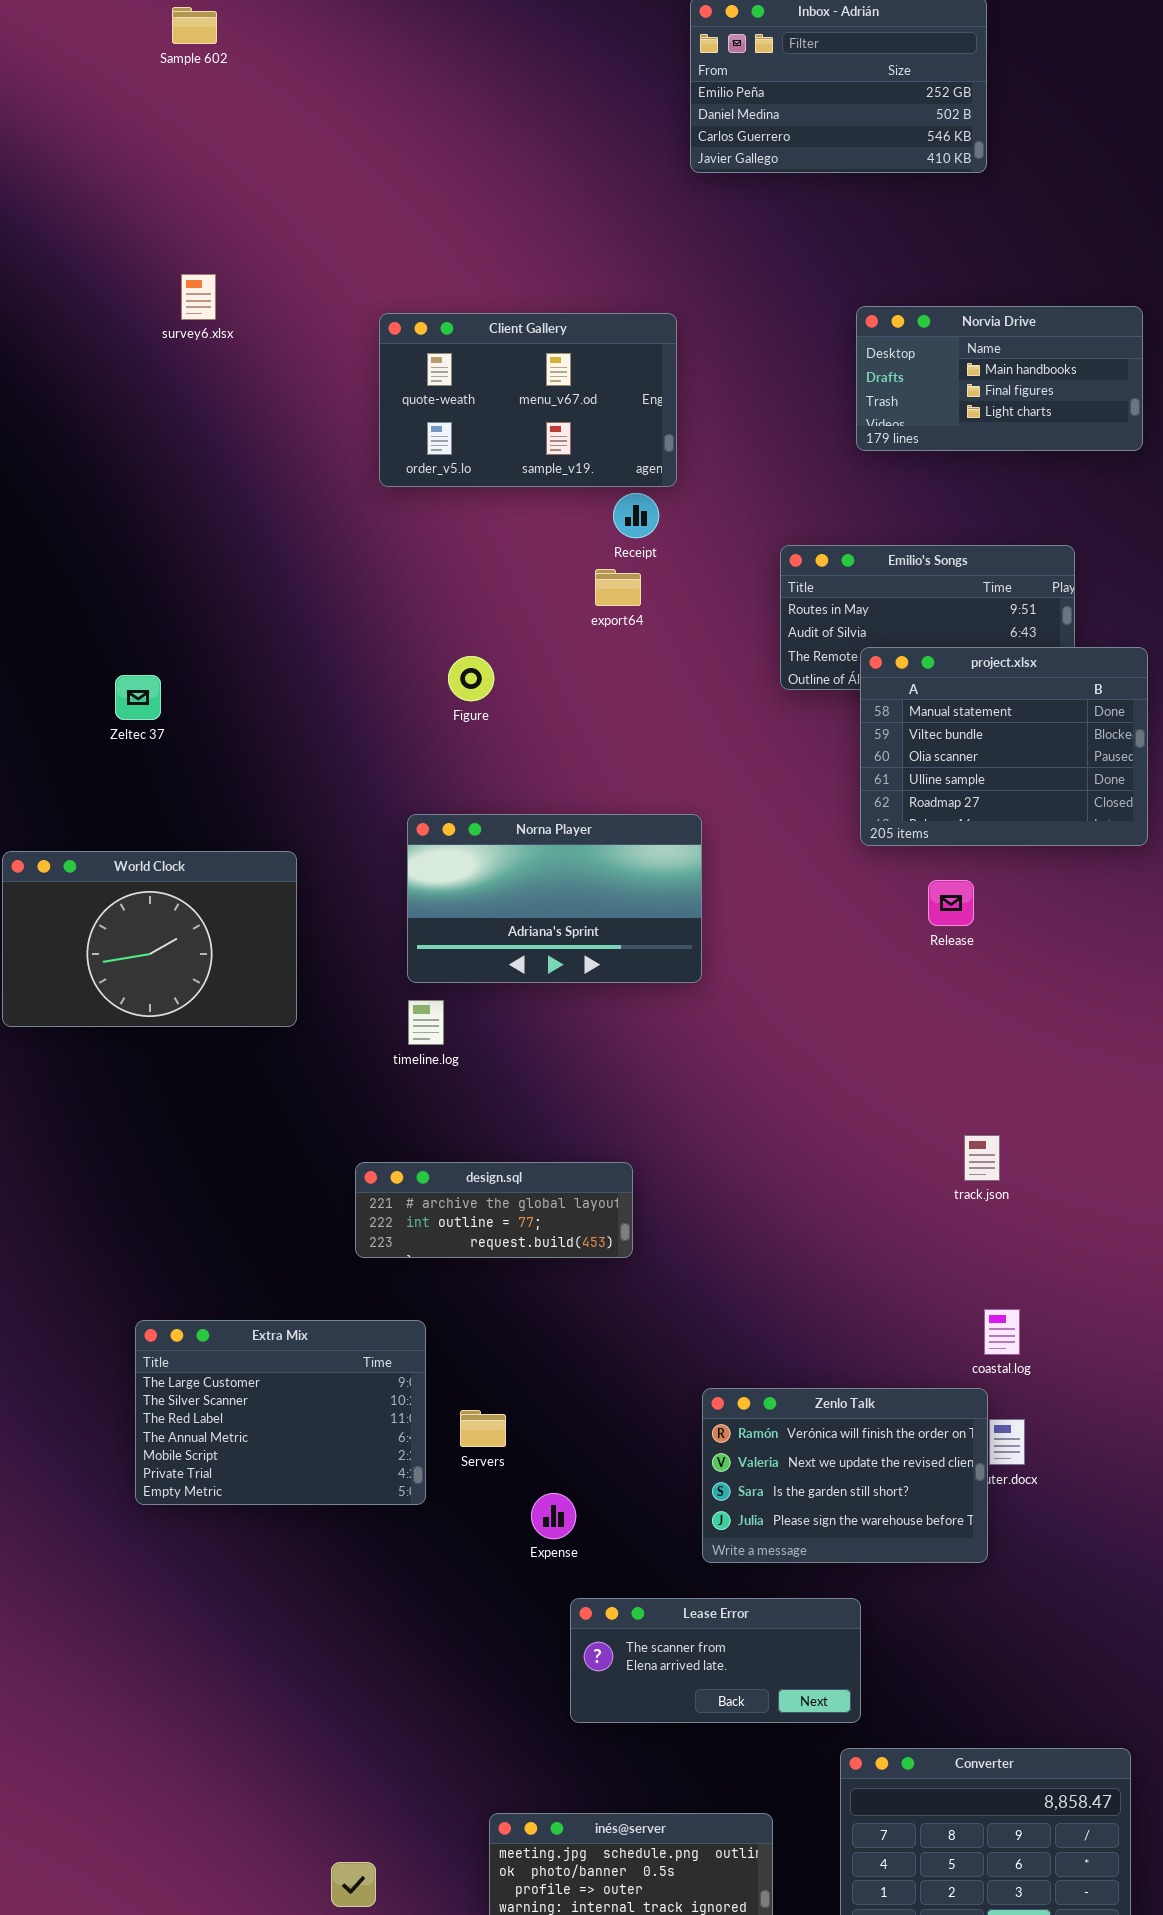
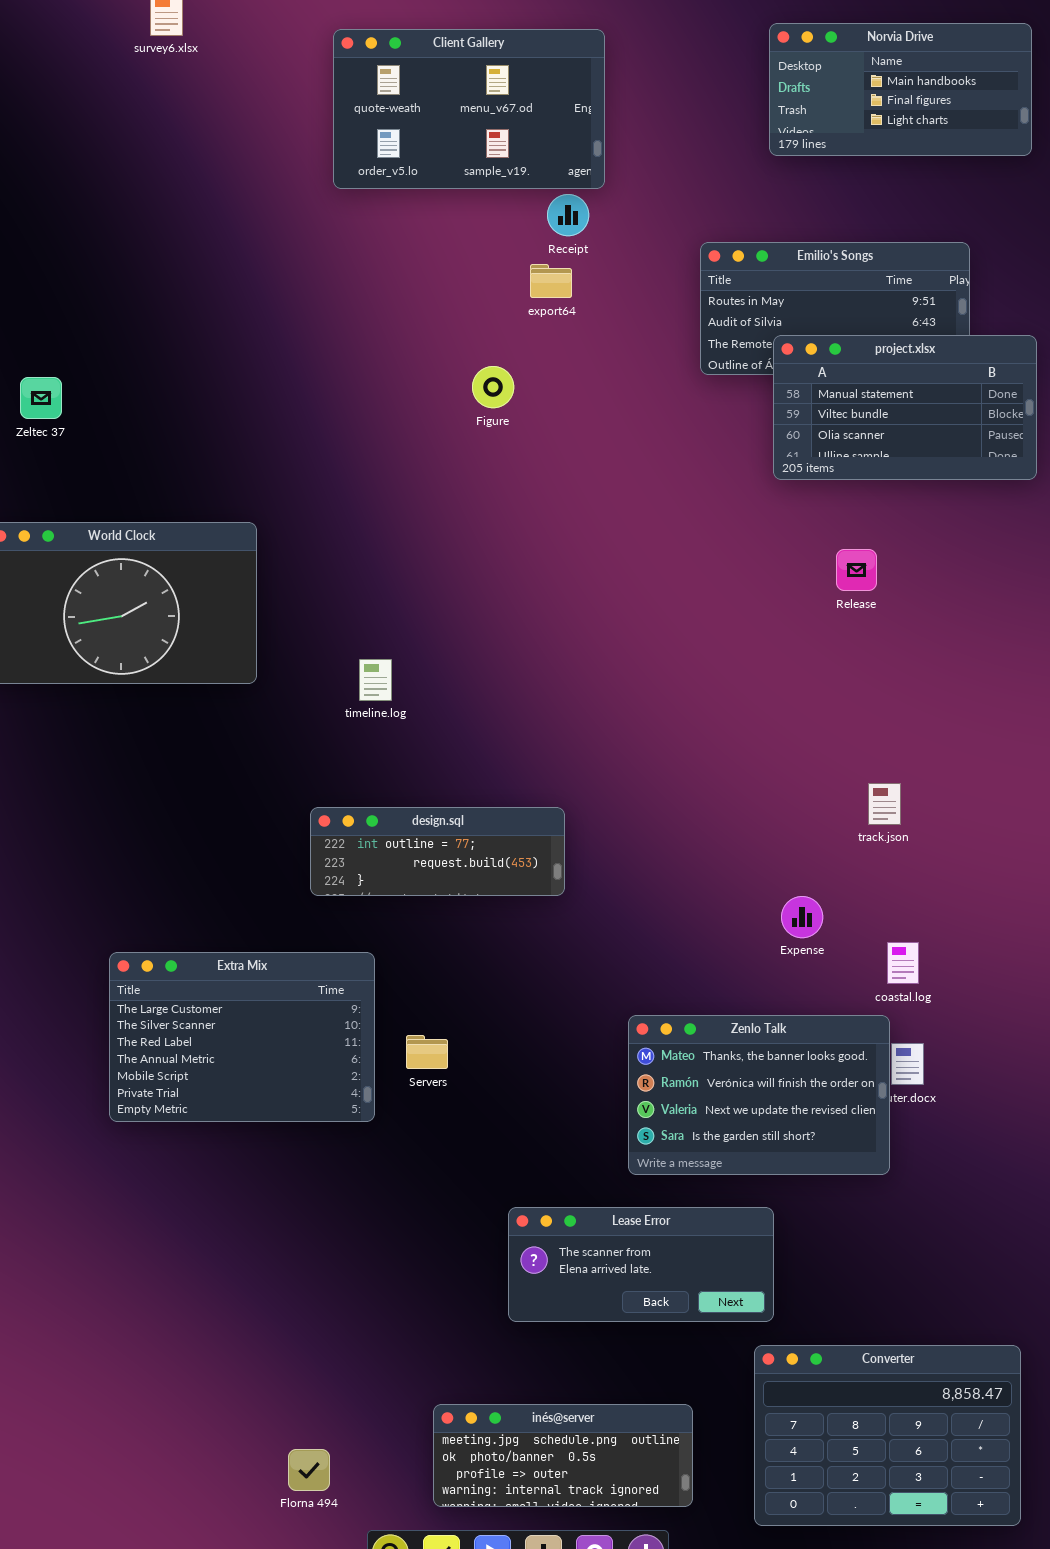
project.xlsx: [860,647,1148,846] -> [773,335,1037,480], resized
Figure: [448,656,494,701] -> [472,366,514,408], moved
Zeltec 37: [115,675,161,720] -> [20,377,62,419], moved
Norna Player: [407,814,702,983] -> none, closed
design.sql: [355,1162,633,1258] -> [310,807,565,896], scrolled down 1 row
Zenlo Talk: [702,1388,988,1563] -> [628,1015,890,1175], scrolled up 1 row
Expense: [531,1493,576,1539] -> [781,896,823,938], moved

